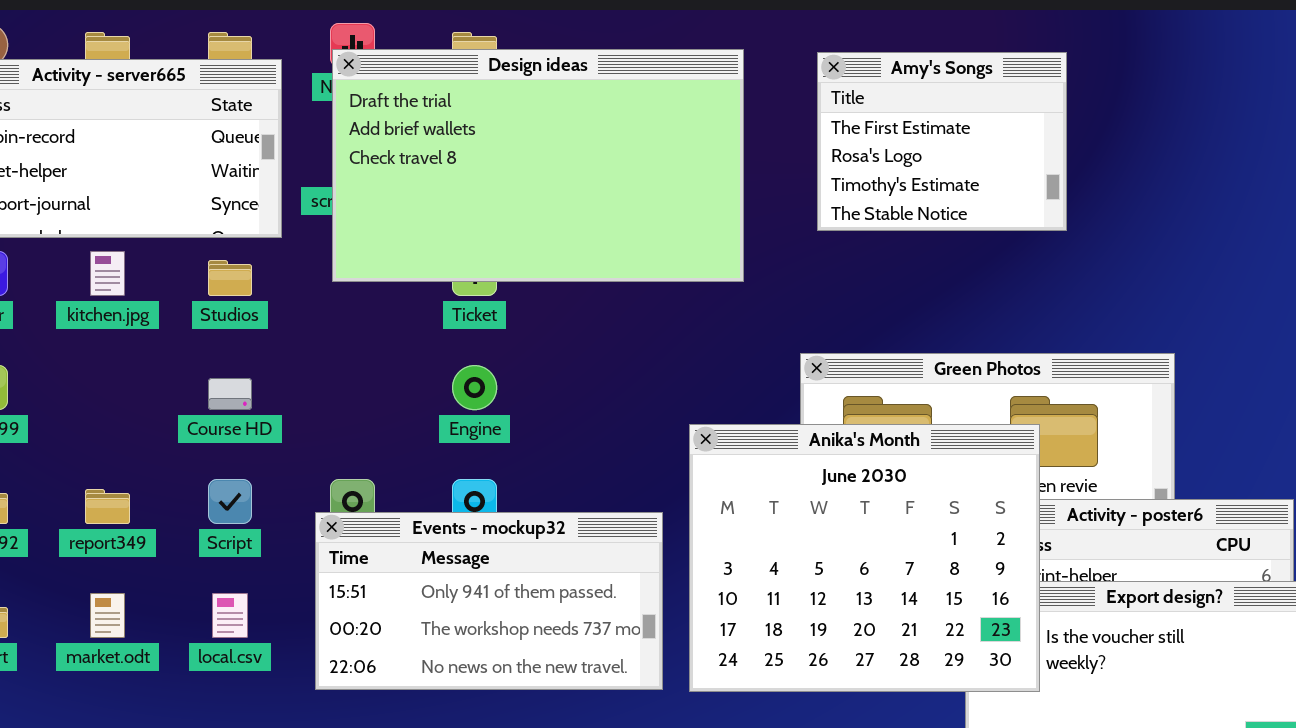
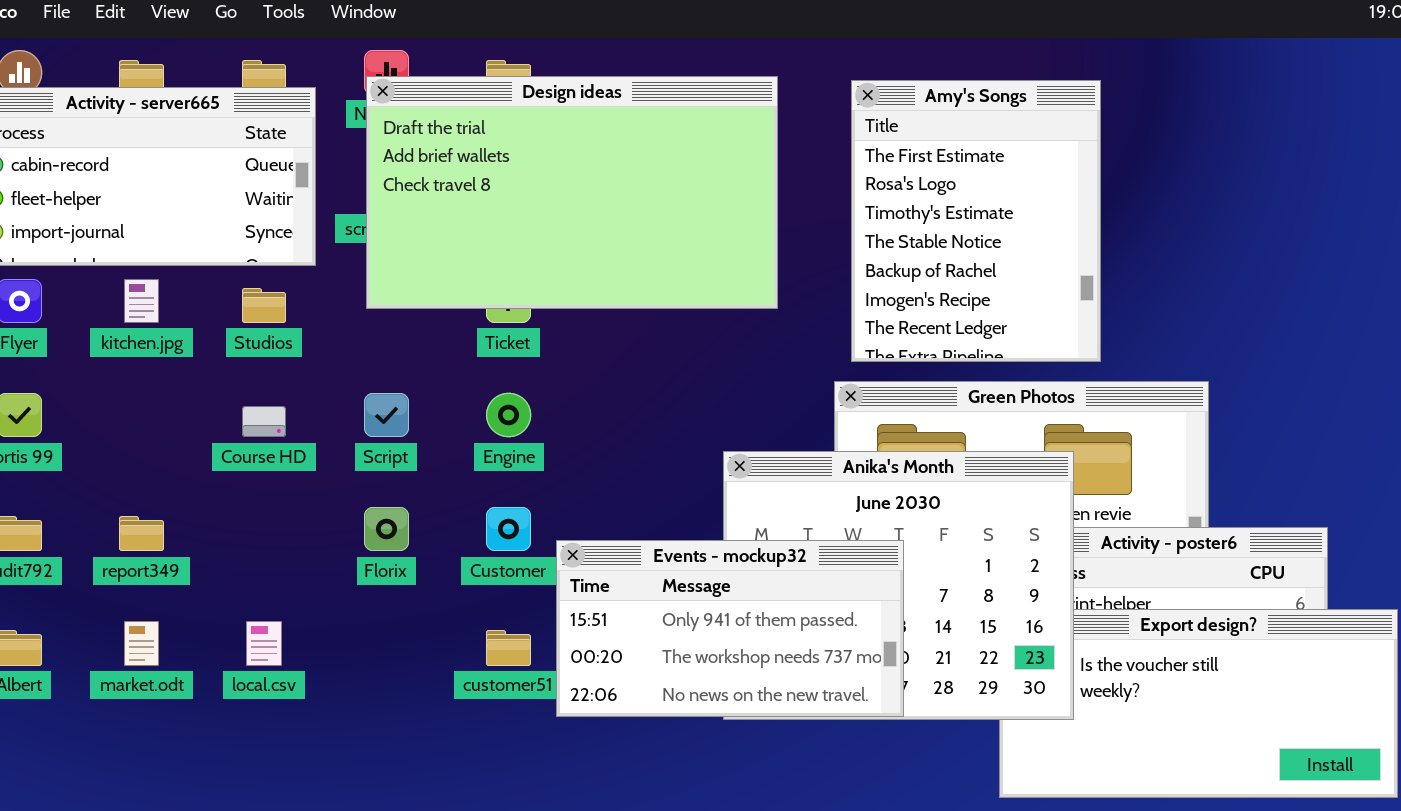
Amy's Songs: [817,52,1067,231] -> [851,80,1101,362], resized
Script: [208,479,252,524] -> [364,393,409,437], moved
Events - mockup32: [315,512,663,690] -> [556,540,904,717], moved

